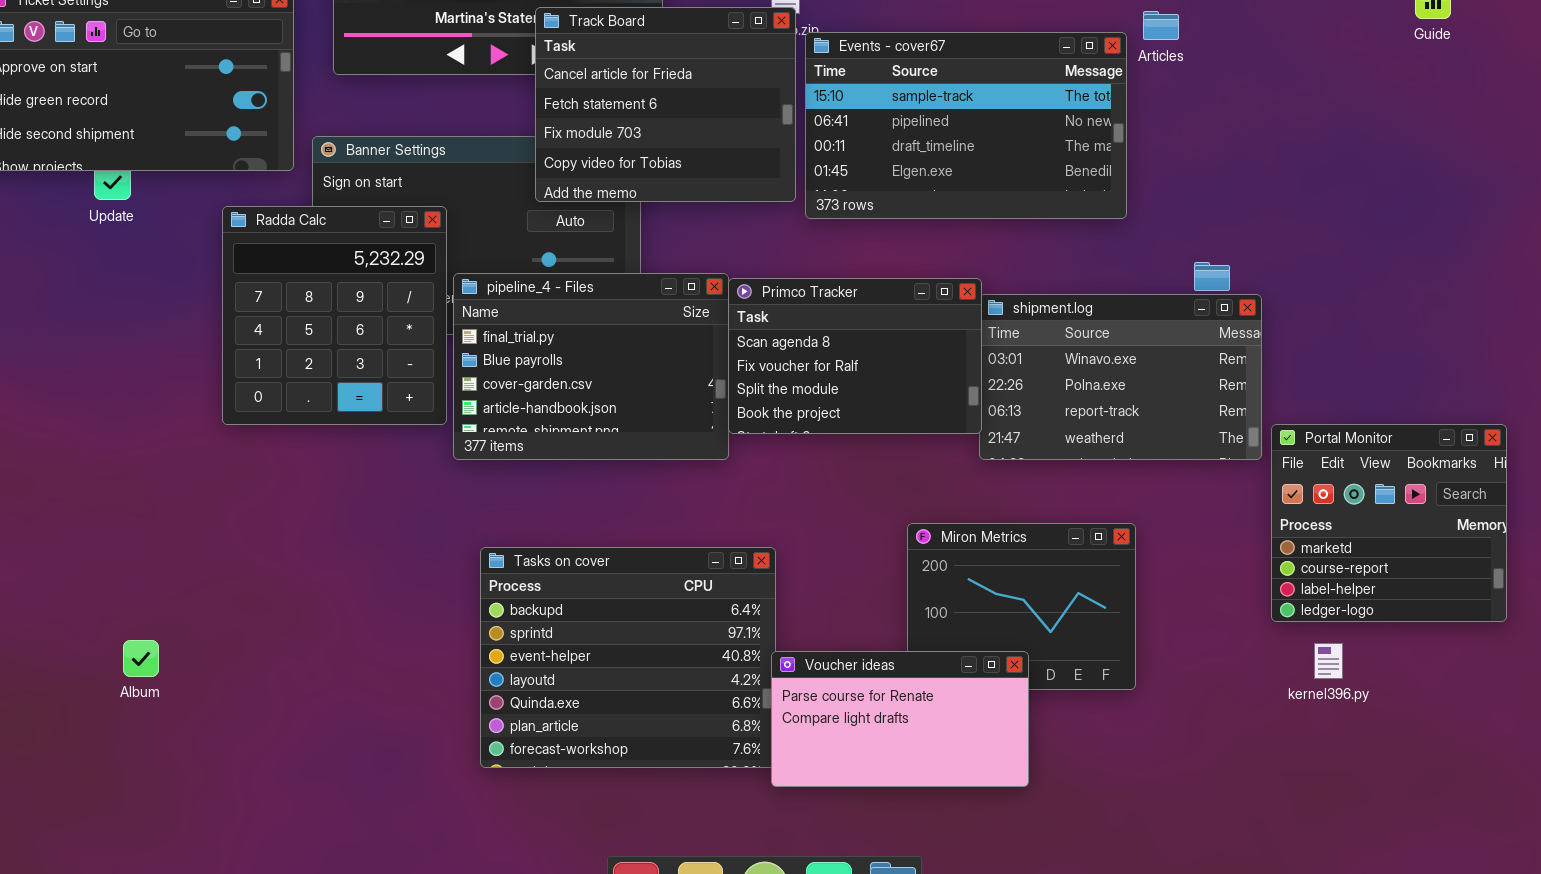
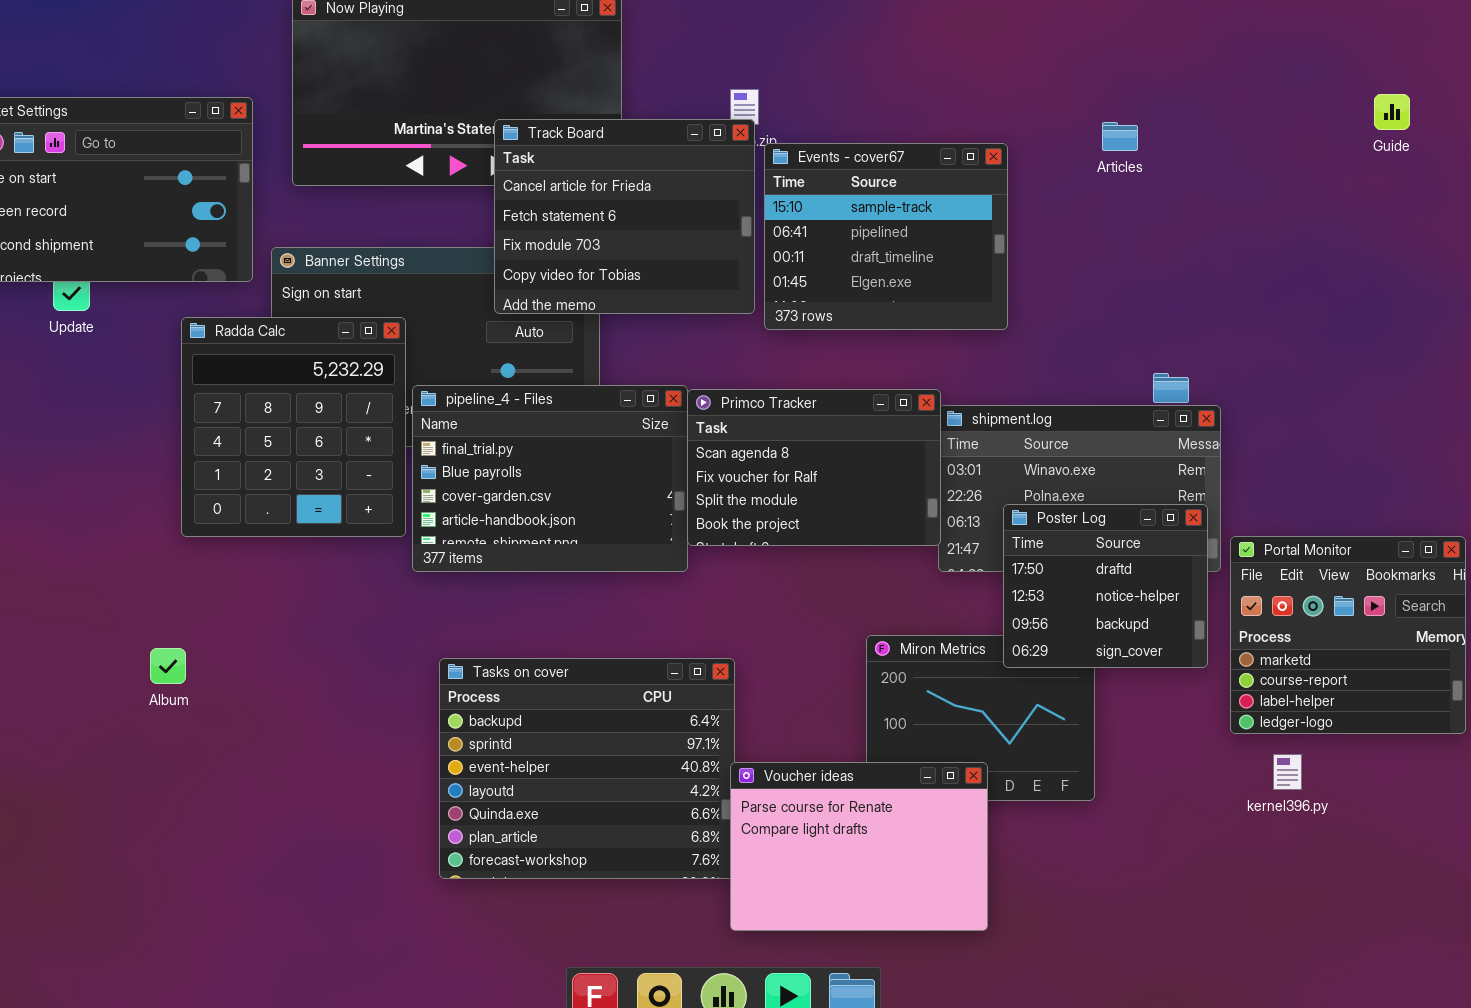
Events - cover67: [805,32,1127,219] -> [764,143,1008,330], resized
Poster Log: none -> [1003,504,1208,668], opened
Album: [123,640,159,677] -> [150,648,186,684], moved
Voucher ideas: [771,651,1029,787] -> [730,762,988,931], resized

